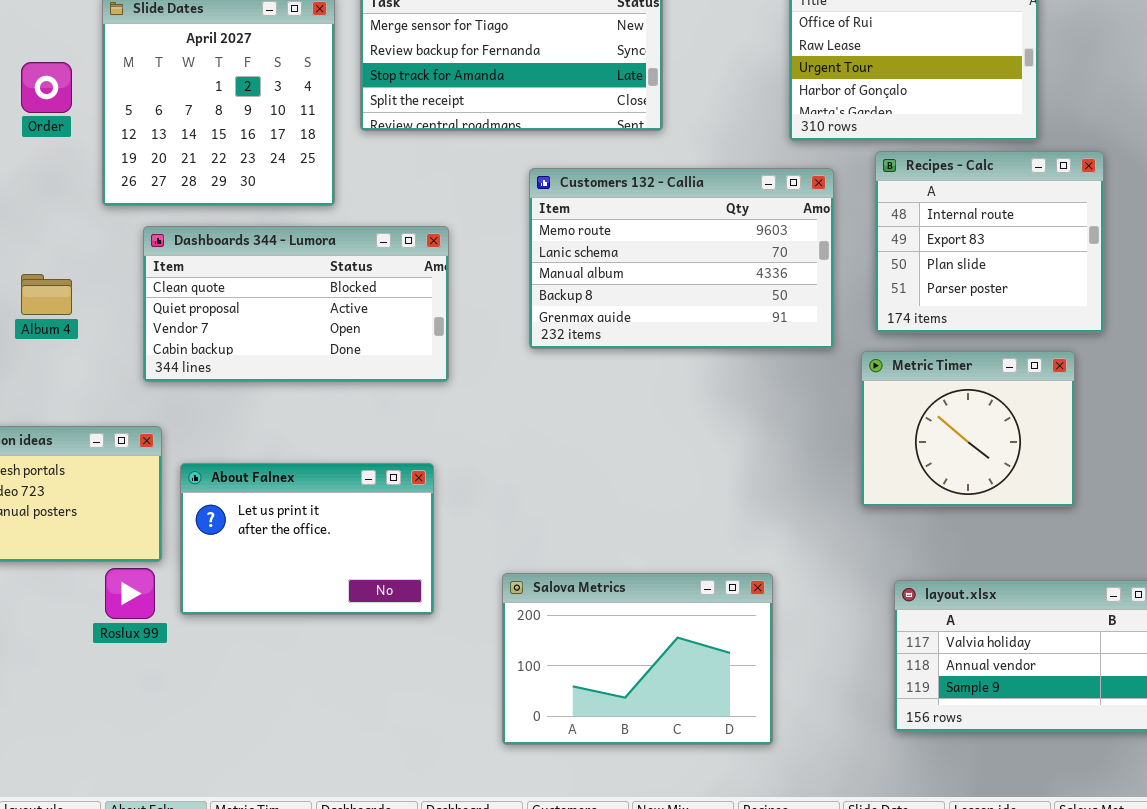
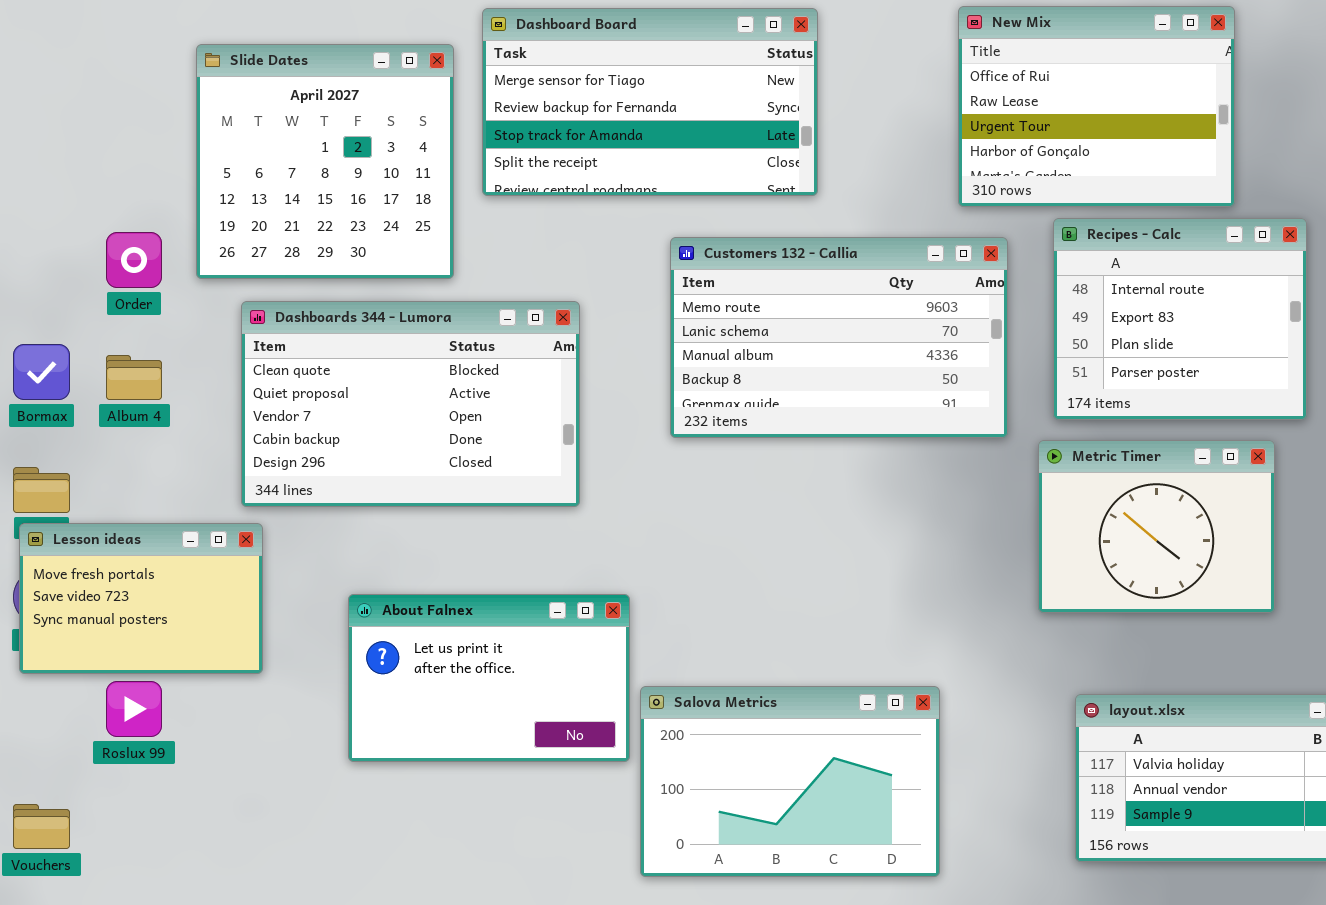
Order: [21,62,72,113] -> [106,232,162,288], moved
Dashboards 344 - Lumora: [143,226,449,382] -> [241,301,580,507], resized
About Falnex: [180,463,434,615] -> [348,594,630,762], moved
Roslux 99: [105,568,155,619] -> [106,681,162,737], moved

